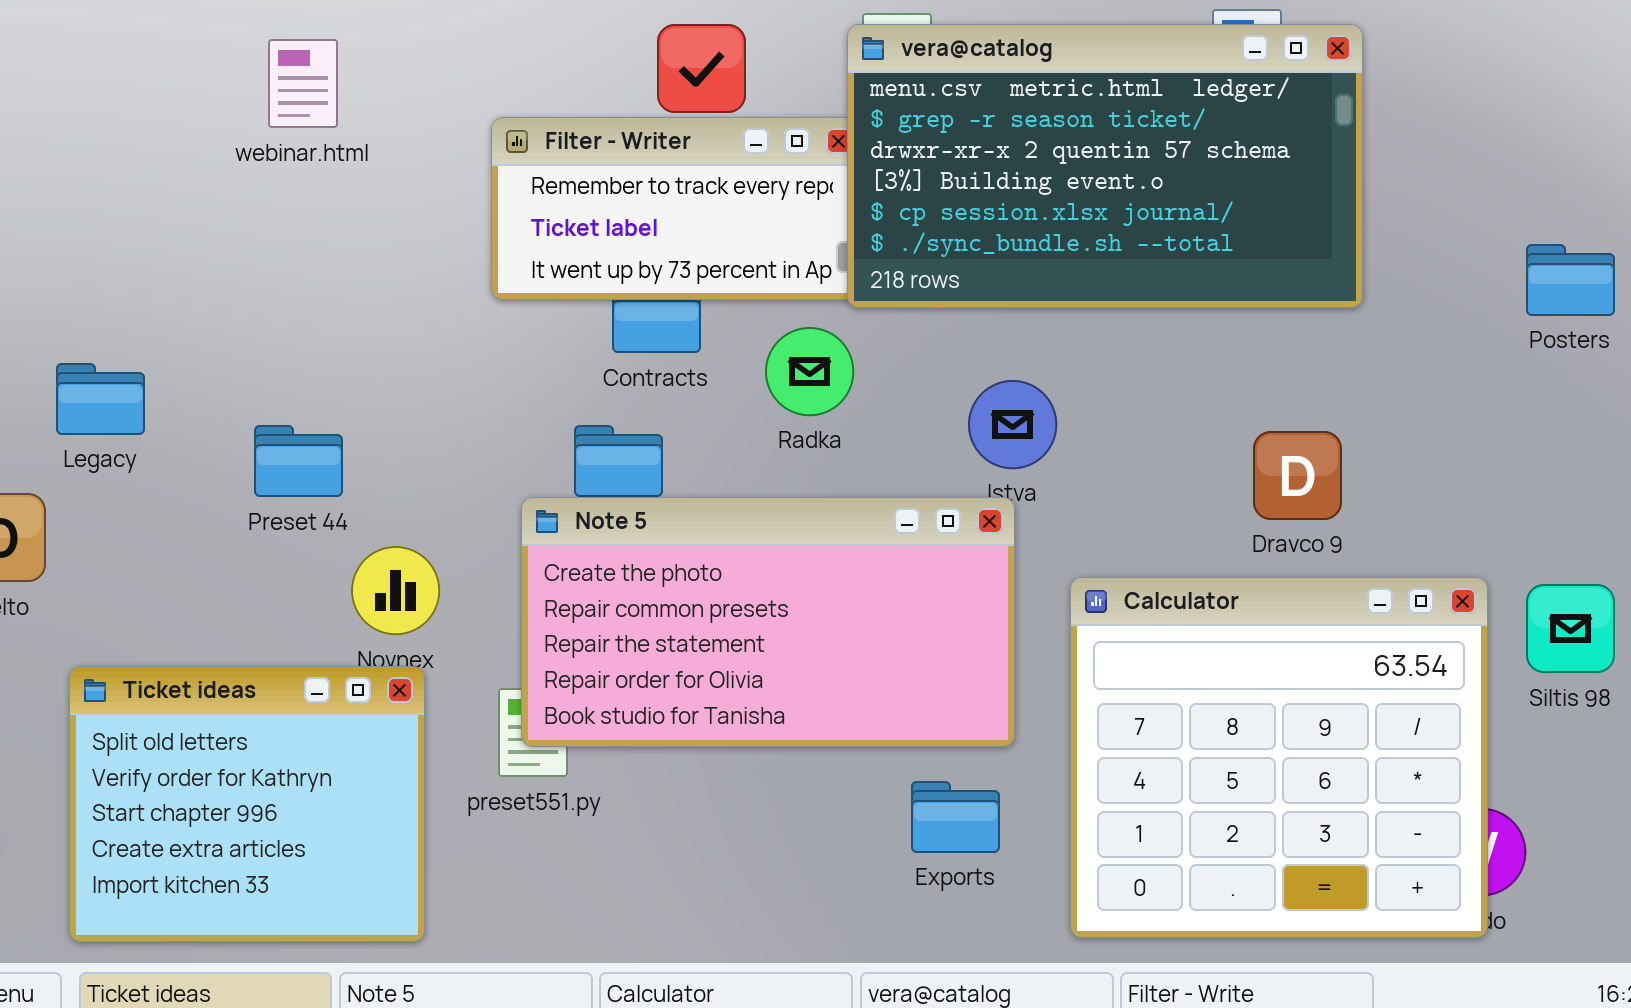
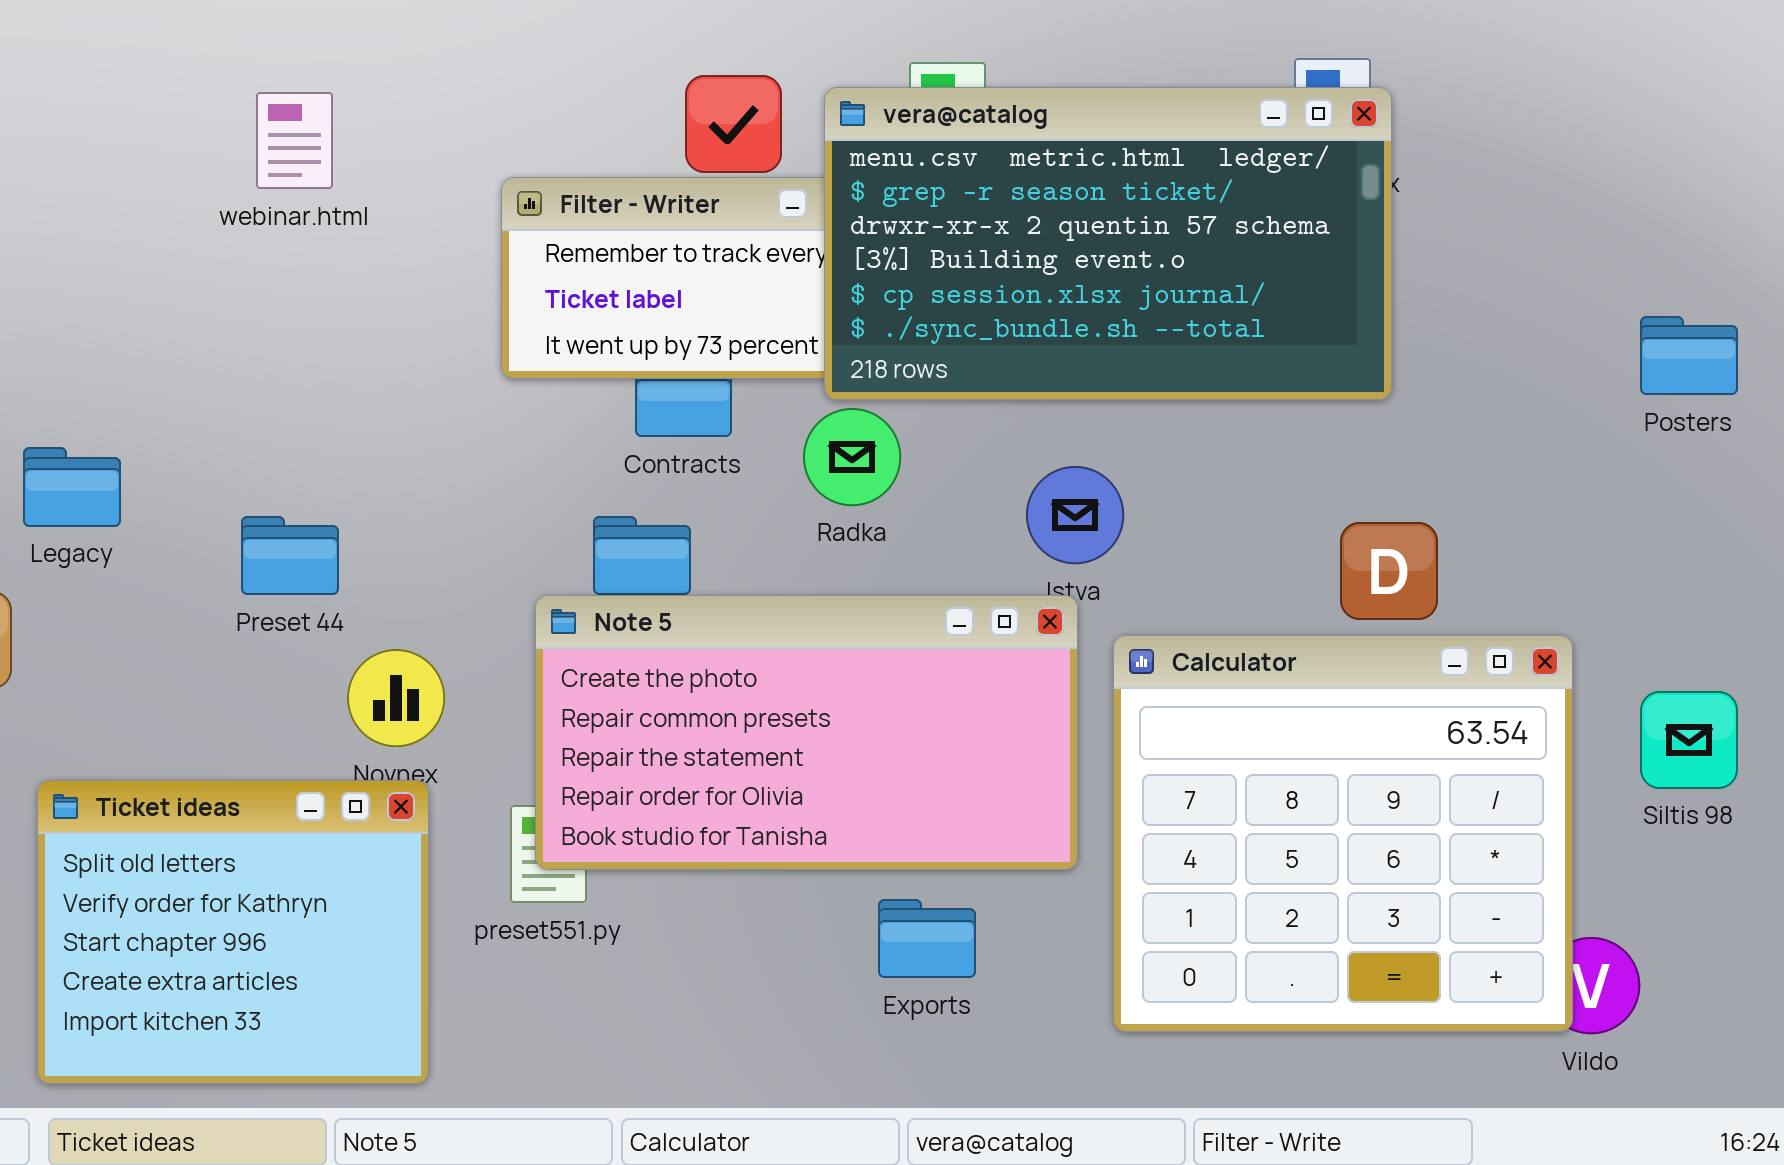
vera@catalog: [847,24,1363,308] -> [824,87,1392,400], moved
Calculator: [1070,577,1488,938] -> [1113,635,1573,1032], moved
Exports: [911,781,1000,853] -> [878,899,976,978], moved

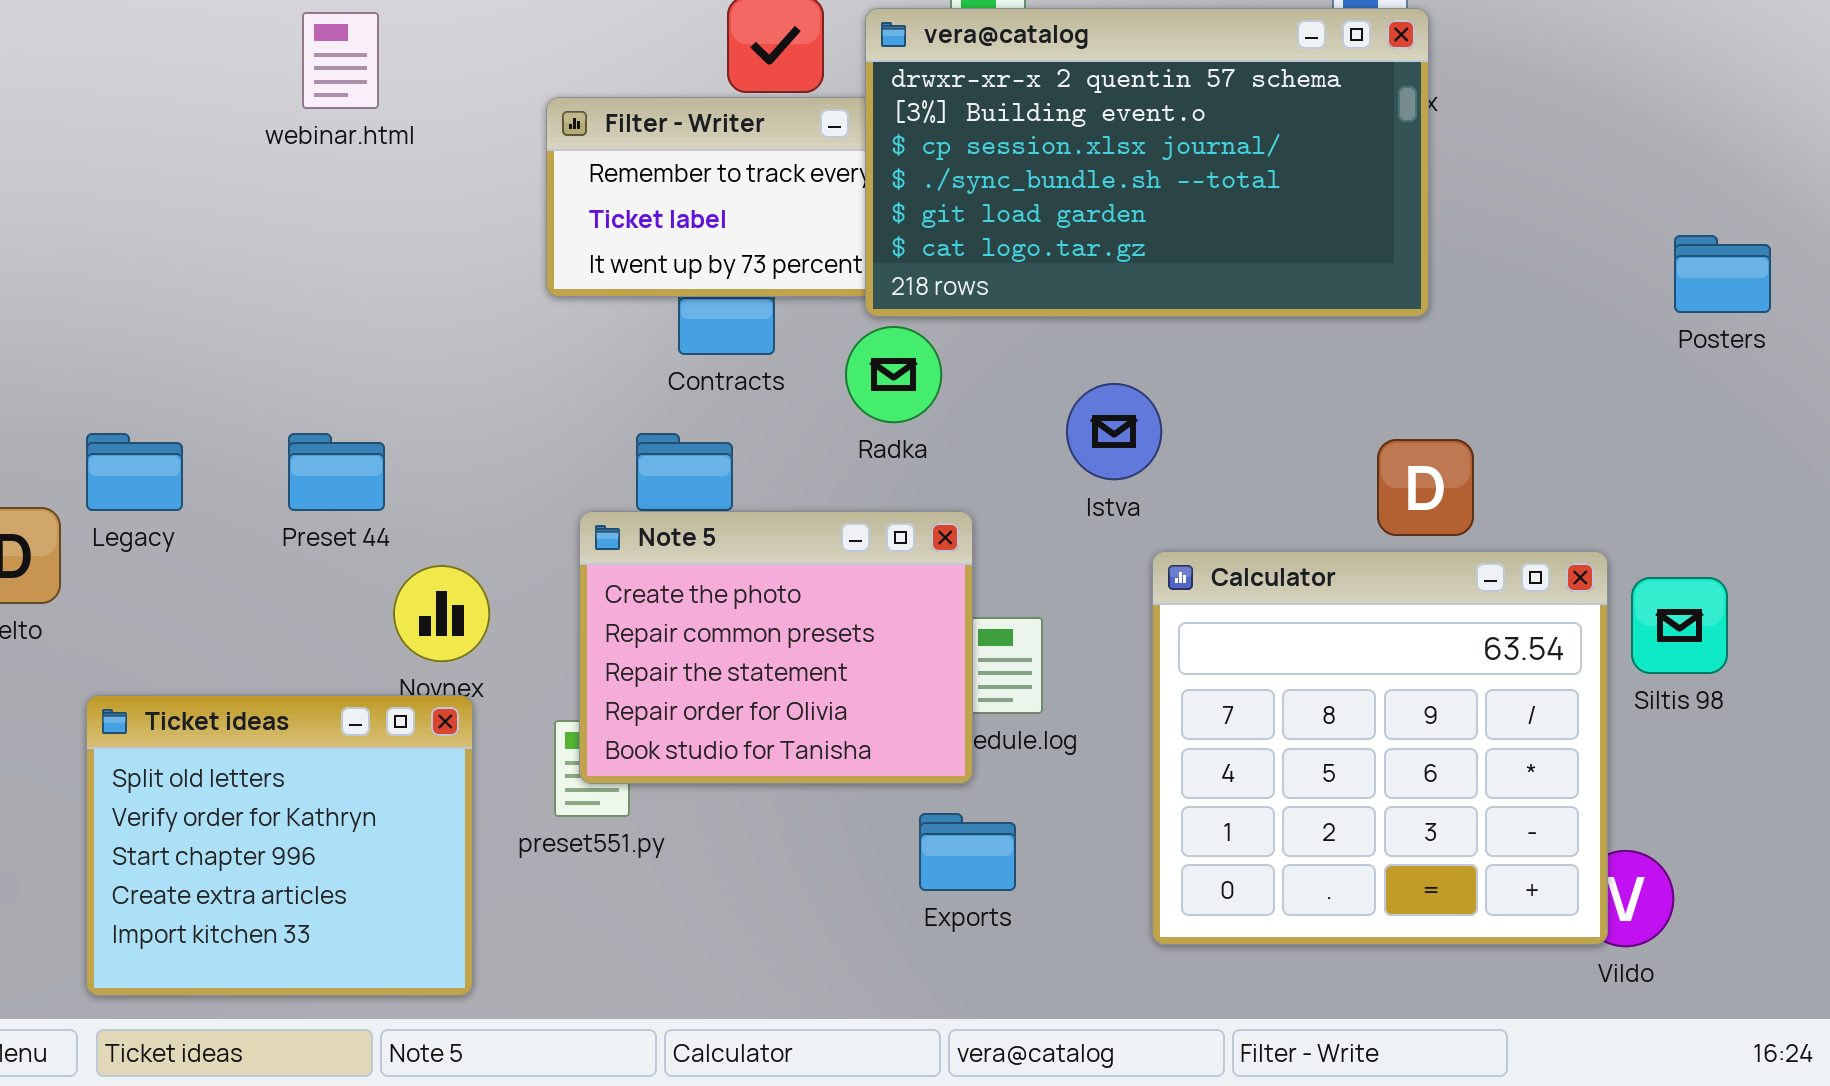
vera@catalog: [824,87,1392,400] -> [865,8,1429,317], scrolled down 2 rows
Legacy: [23,447,121,527] -> [86,433,183,511], moved
Note 5: [535,595,1078,870] -> [579,511,973,784], resized
Siltis 98: [1640,691,1738,789] -> [1631,577,1728,674], moved

